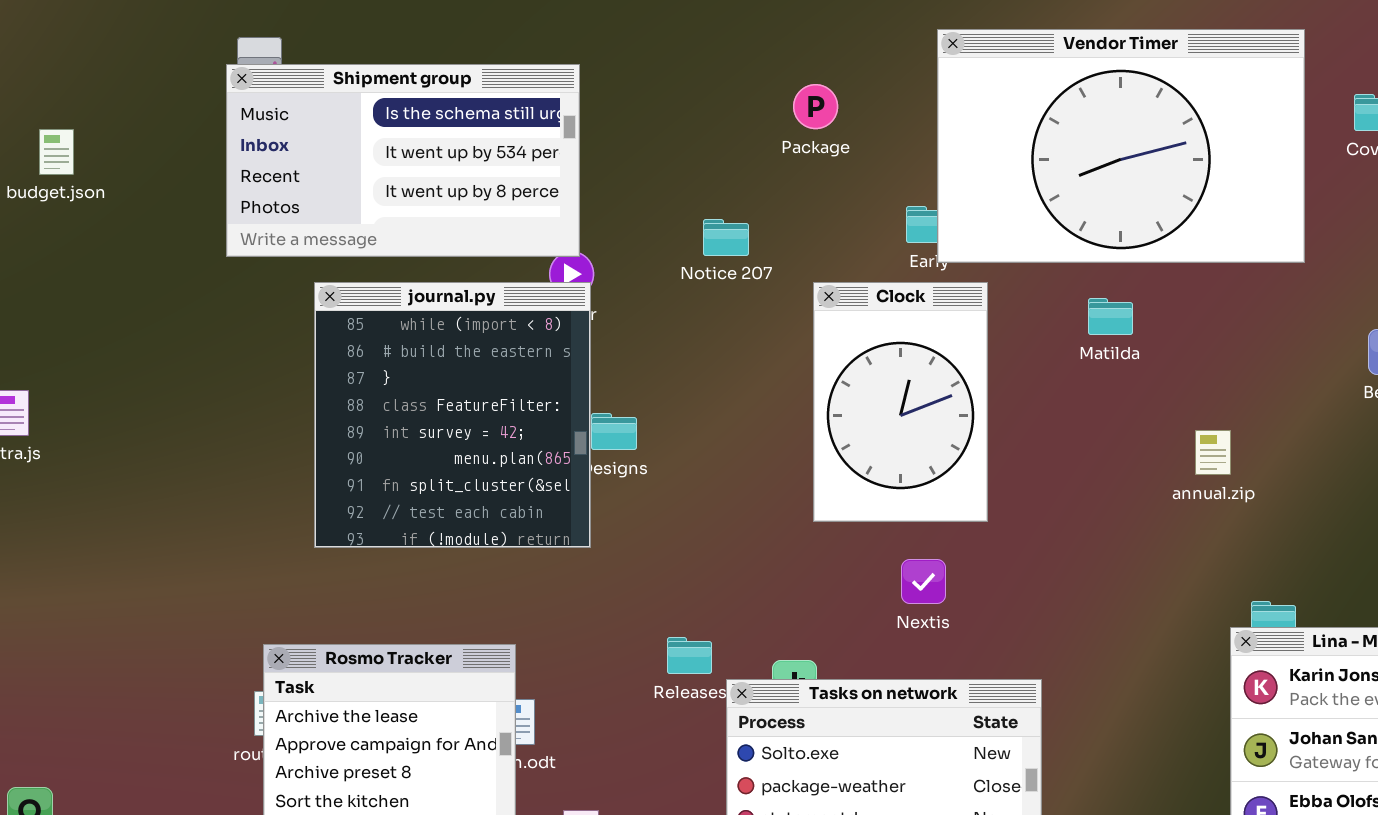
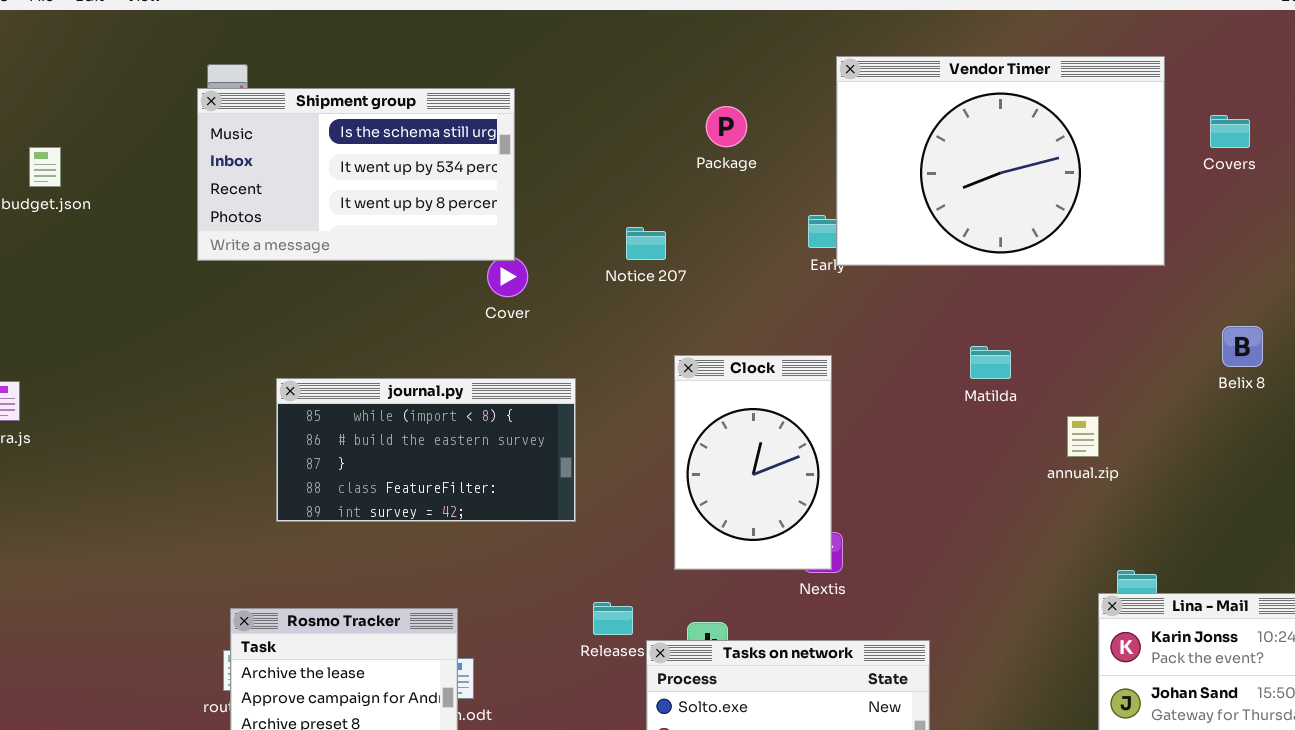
journal.py: [314,282,591,548] -> [276,378,576,522], resized
Clock: [813,282,988,522] -> [674,355,832,570], moved
Matilda: [1088,298,1133,335] -> [970,346,1011,379], moved

